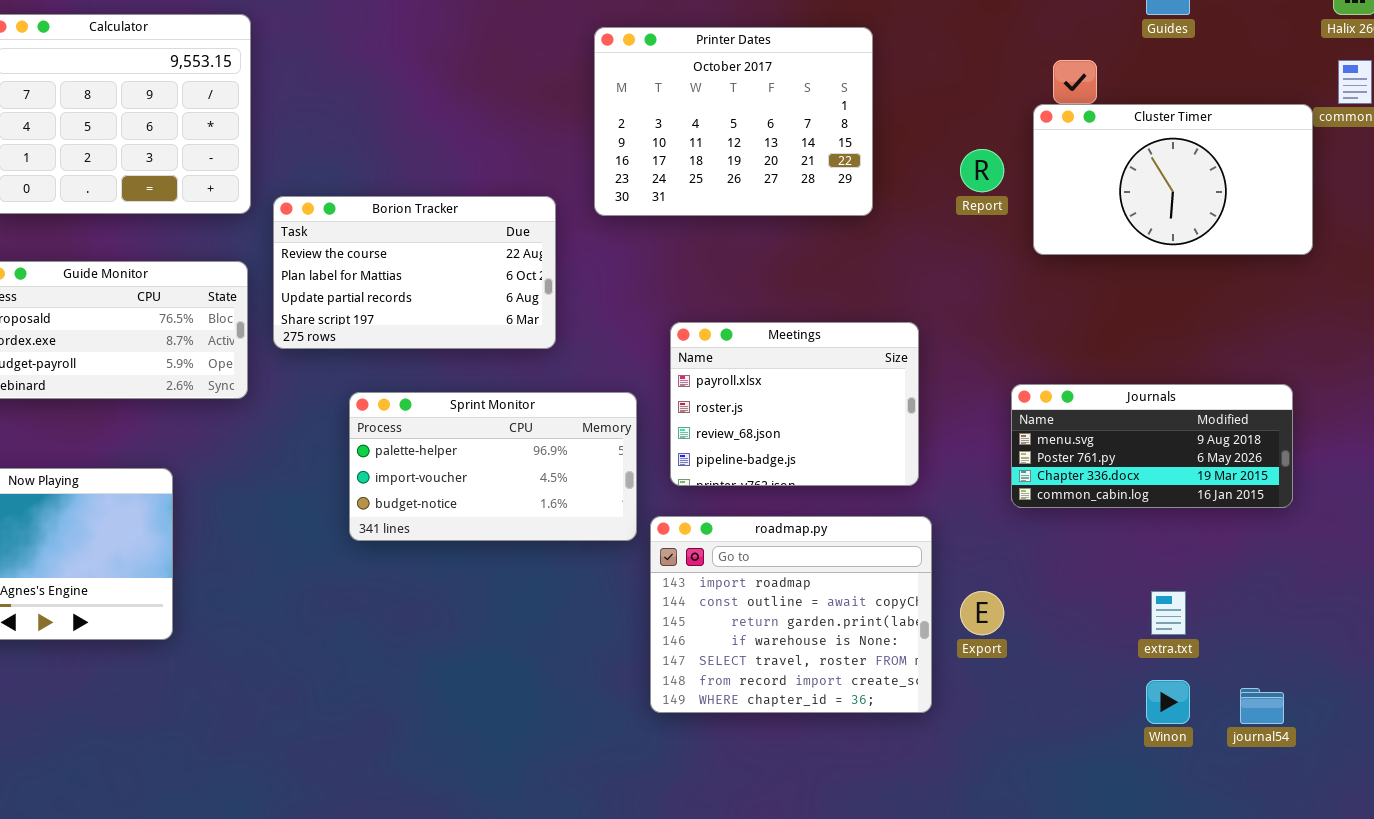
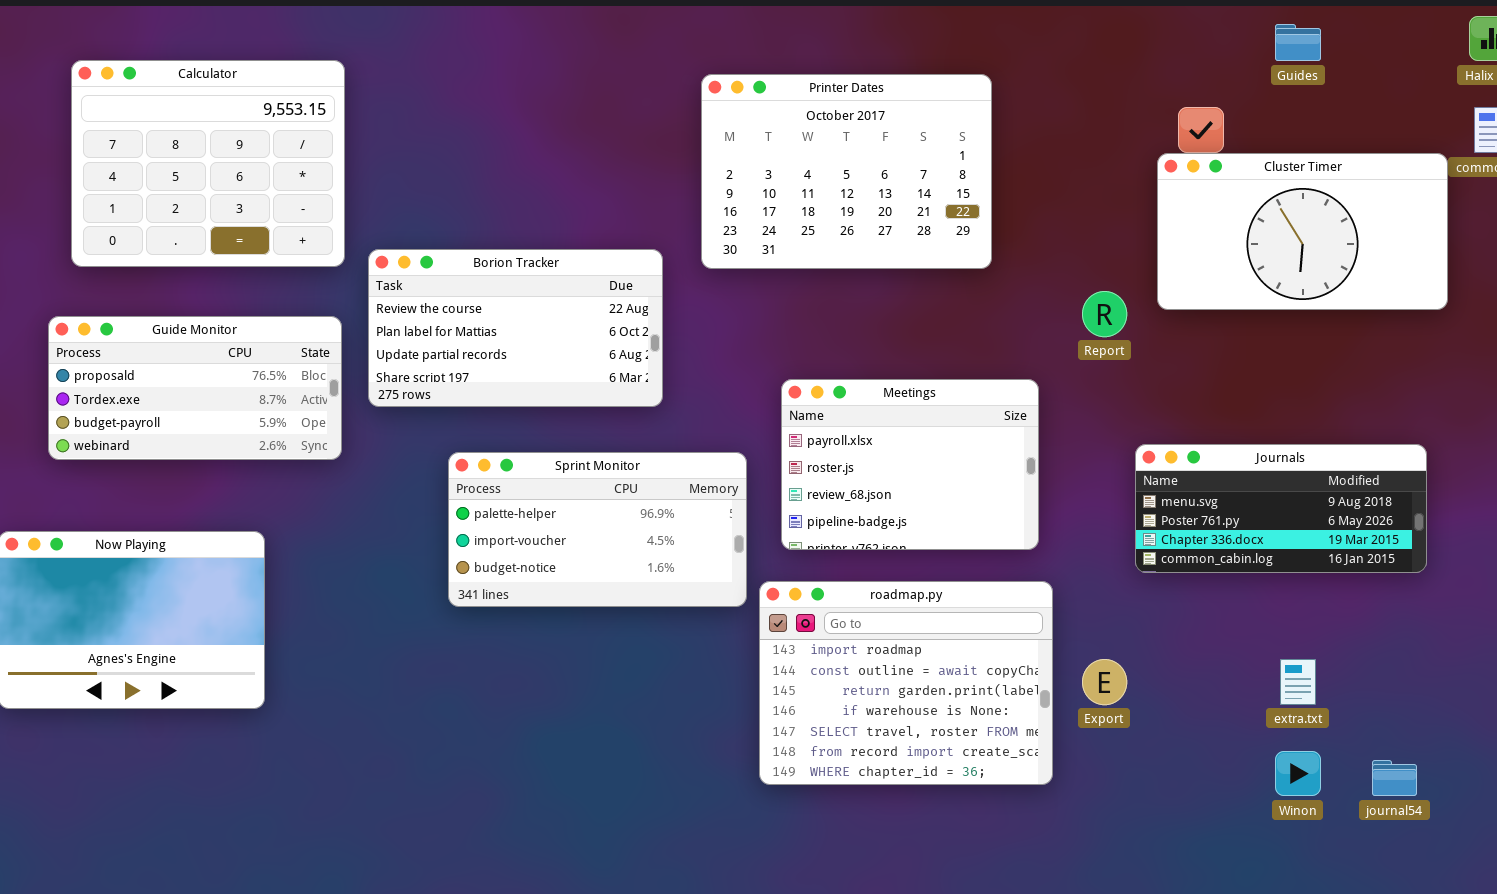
Report: [960,149,1004,192] -> [1082,291,1127,337], moved

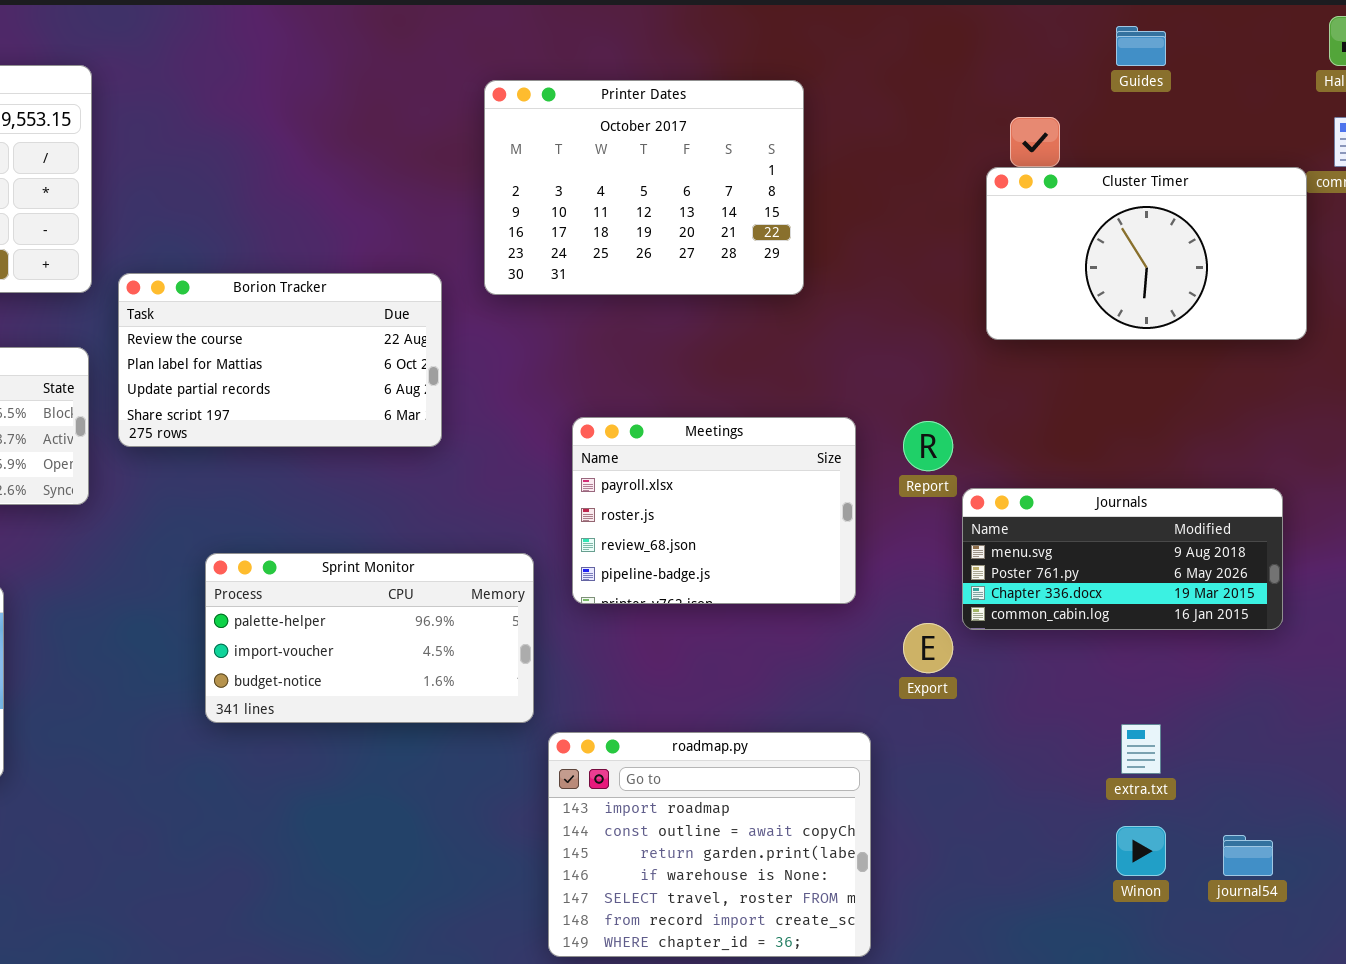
Report: [1082,291,1127,337] -> [903,421,953,471], moved
Sprint Monitor: [448,452,747,607] -> [205,553,534,723], moved
roadmap.py: [759,581,1053,785] -> [548,732,871,957], moved
Export: [1082,659,1127,705] -> [903,623,953,673], moved

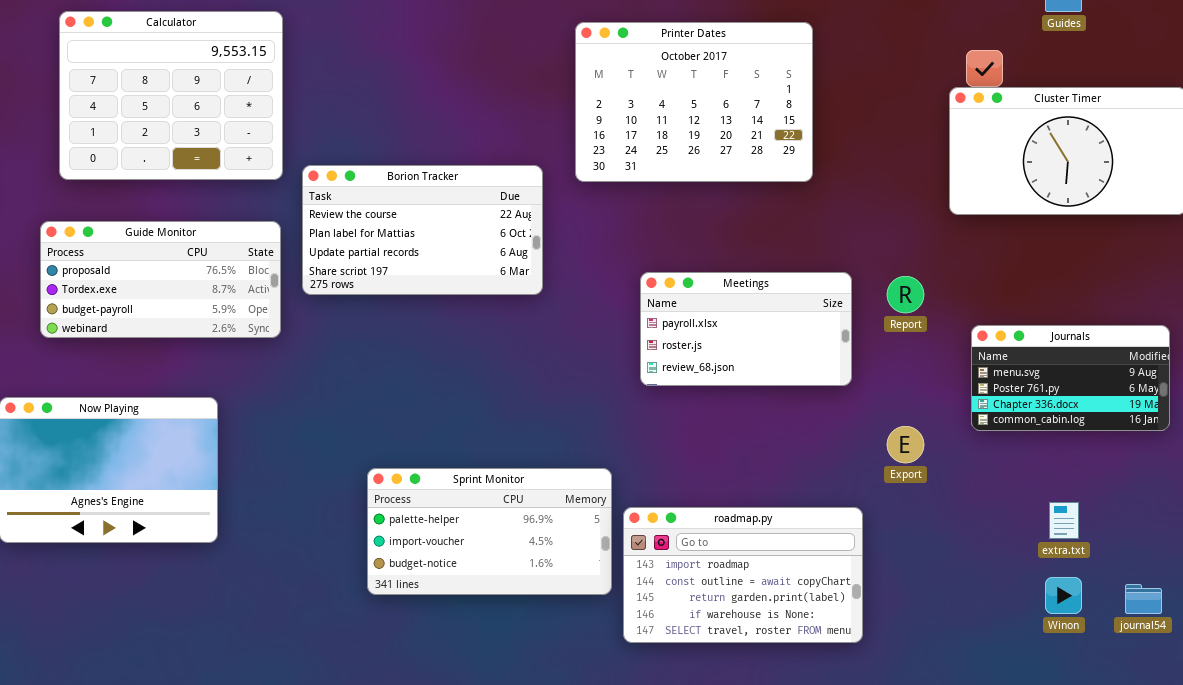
Meetings: [572,417,856,604] -> [640,272,852,386], resized
Journals: [962,488,1283,630] -> [971,325,1170,431], resized
Sprint Monitor: [205,553,534,723] -> [367,468,612,595], moved
roadmap.py: [548,732,871,957] -> [623,507,863,643], resized

